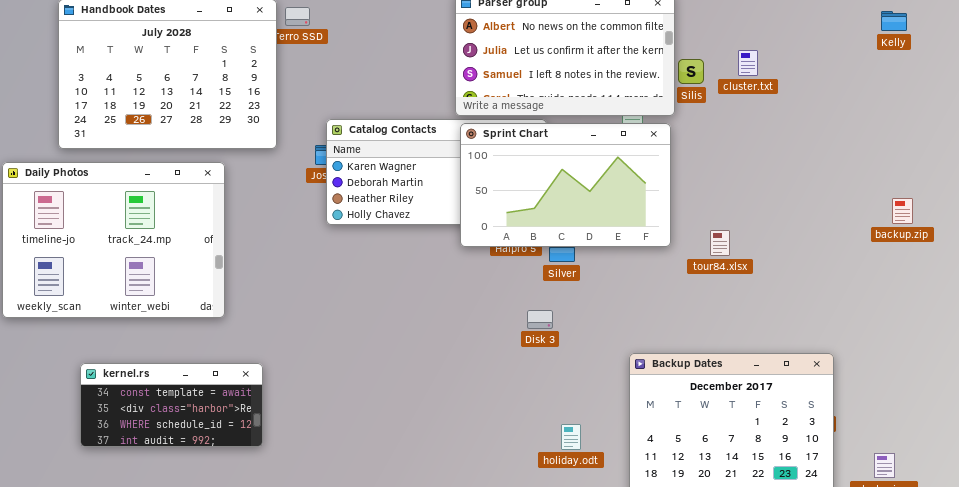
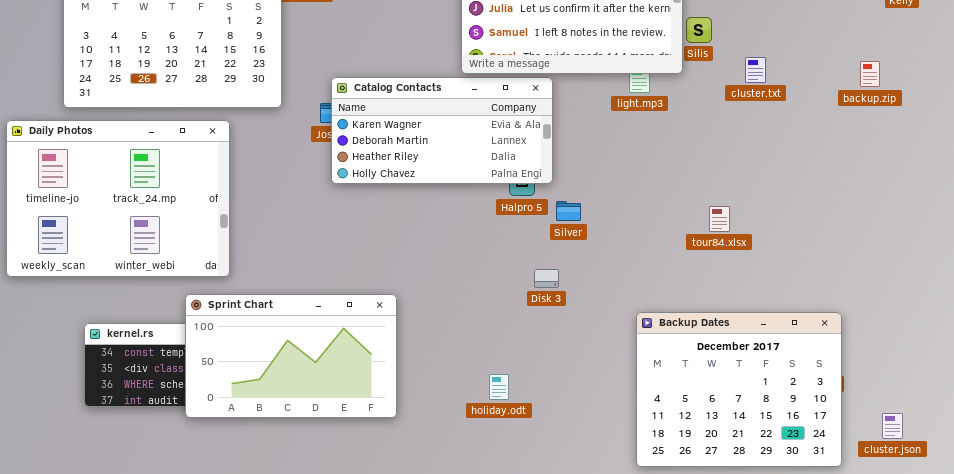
cluster.txt: [738,50,758,76] -> [745,57,766,83], moved
Sprint Chart: [460,123,671,247] -> [185,294,397,418], moved
backup.zip: [892,198,913,224] -> [860,61,880,87], moved
tour84.xlsx: [710,230,730,256] -> [709,206,730,232], moved
holiday.odt: [561,424,581,450] -> [489,374,509,400], moved

